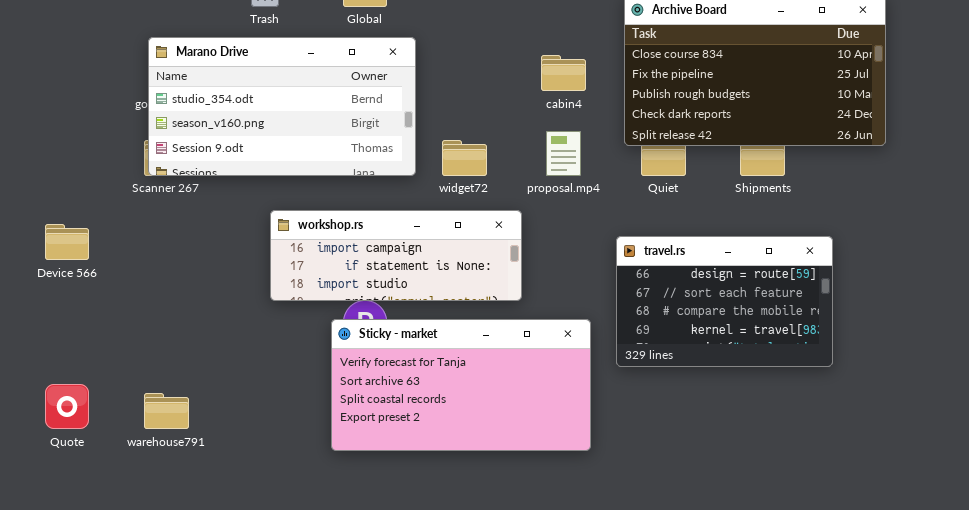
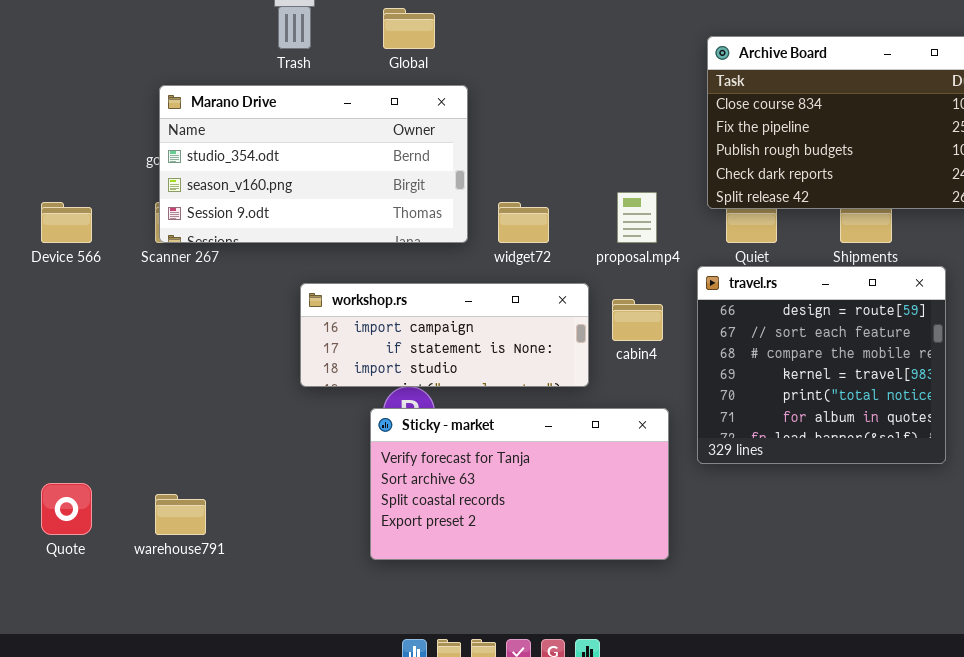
cabin4: [541,55,586,91] -> [612,299,663,341], moved
Device 566: [45,224,89,260] -> [41,202,92,243], moved
travel.rs: [616,236,833,367] -> [697,266,946,464], resized

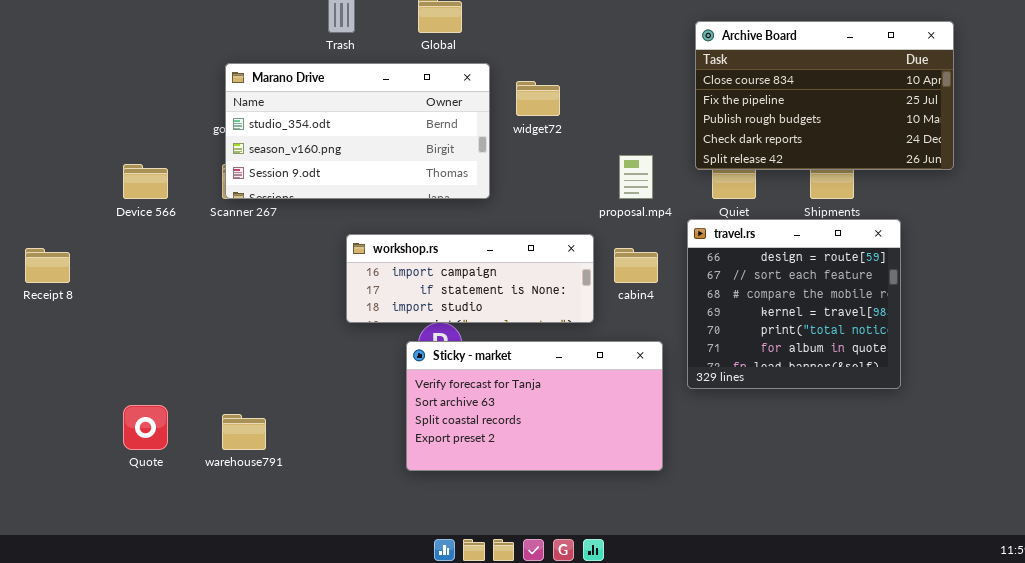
widget72: [498,202,549,243] -> [516,81,560,116], moved

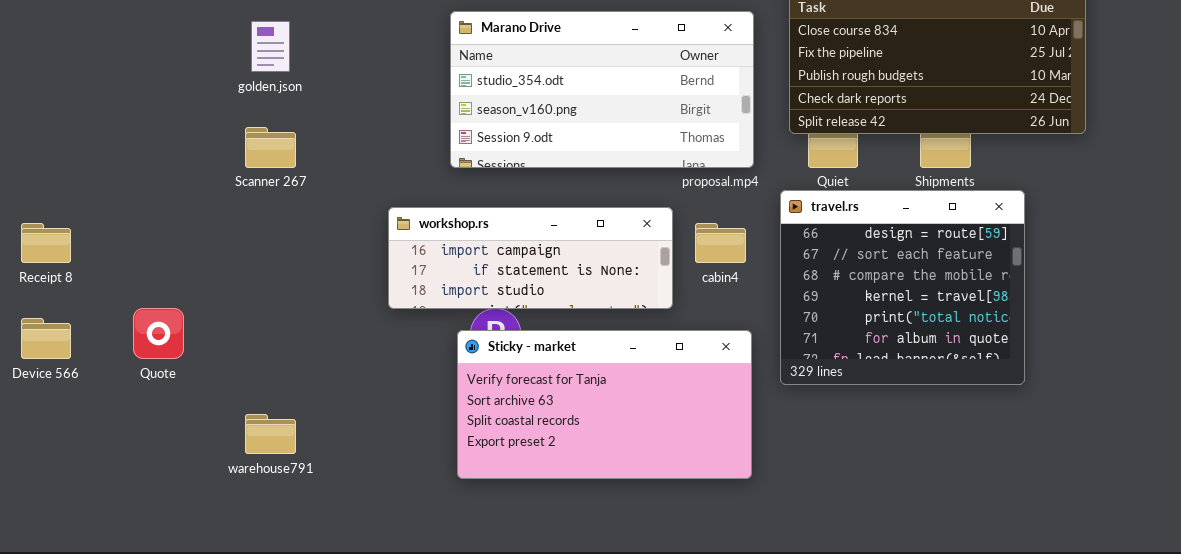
Marano Drive: [225,63,490,199] -> [450,11,754,168], moved
Device 566: [123,164,168,199] -> [21,318,71,359], moved
Quote: [123,405,168,450] -> [133,308,184,359], moved

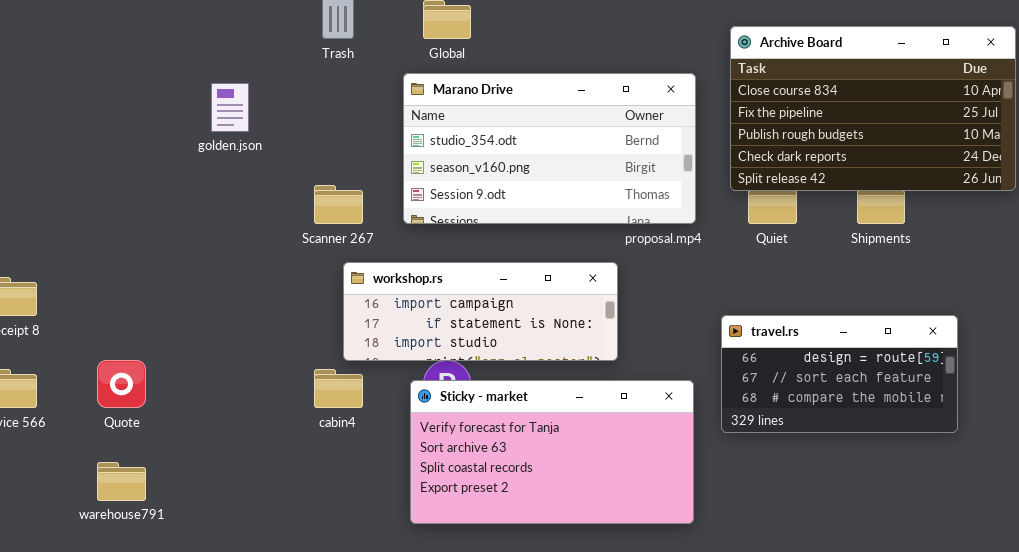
Scanner 267: [245,127,296,168] -> [314,185,363,224], moved
travel.rs: [780,190,1025,385] -> [721,315,958,433], resized
cabin4: [695,223,746,263] -> [314,369,363,408], moved
warehouse791: [245,414,296,454] -> [97,462,146,501], moved

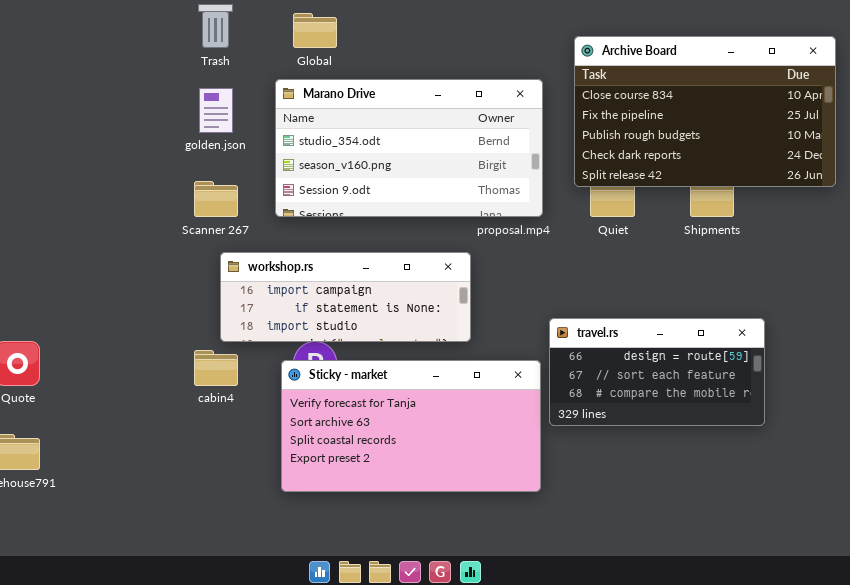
golden.json: [211,83,249,132] -> [199,88,233,133], moved
travel.rs: [721,315,958,433] -> [549,318,765,426], moved

